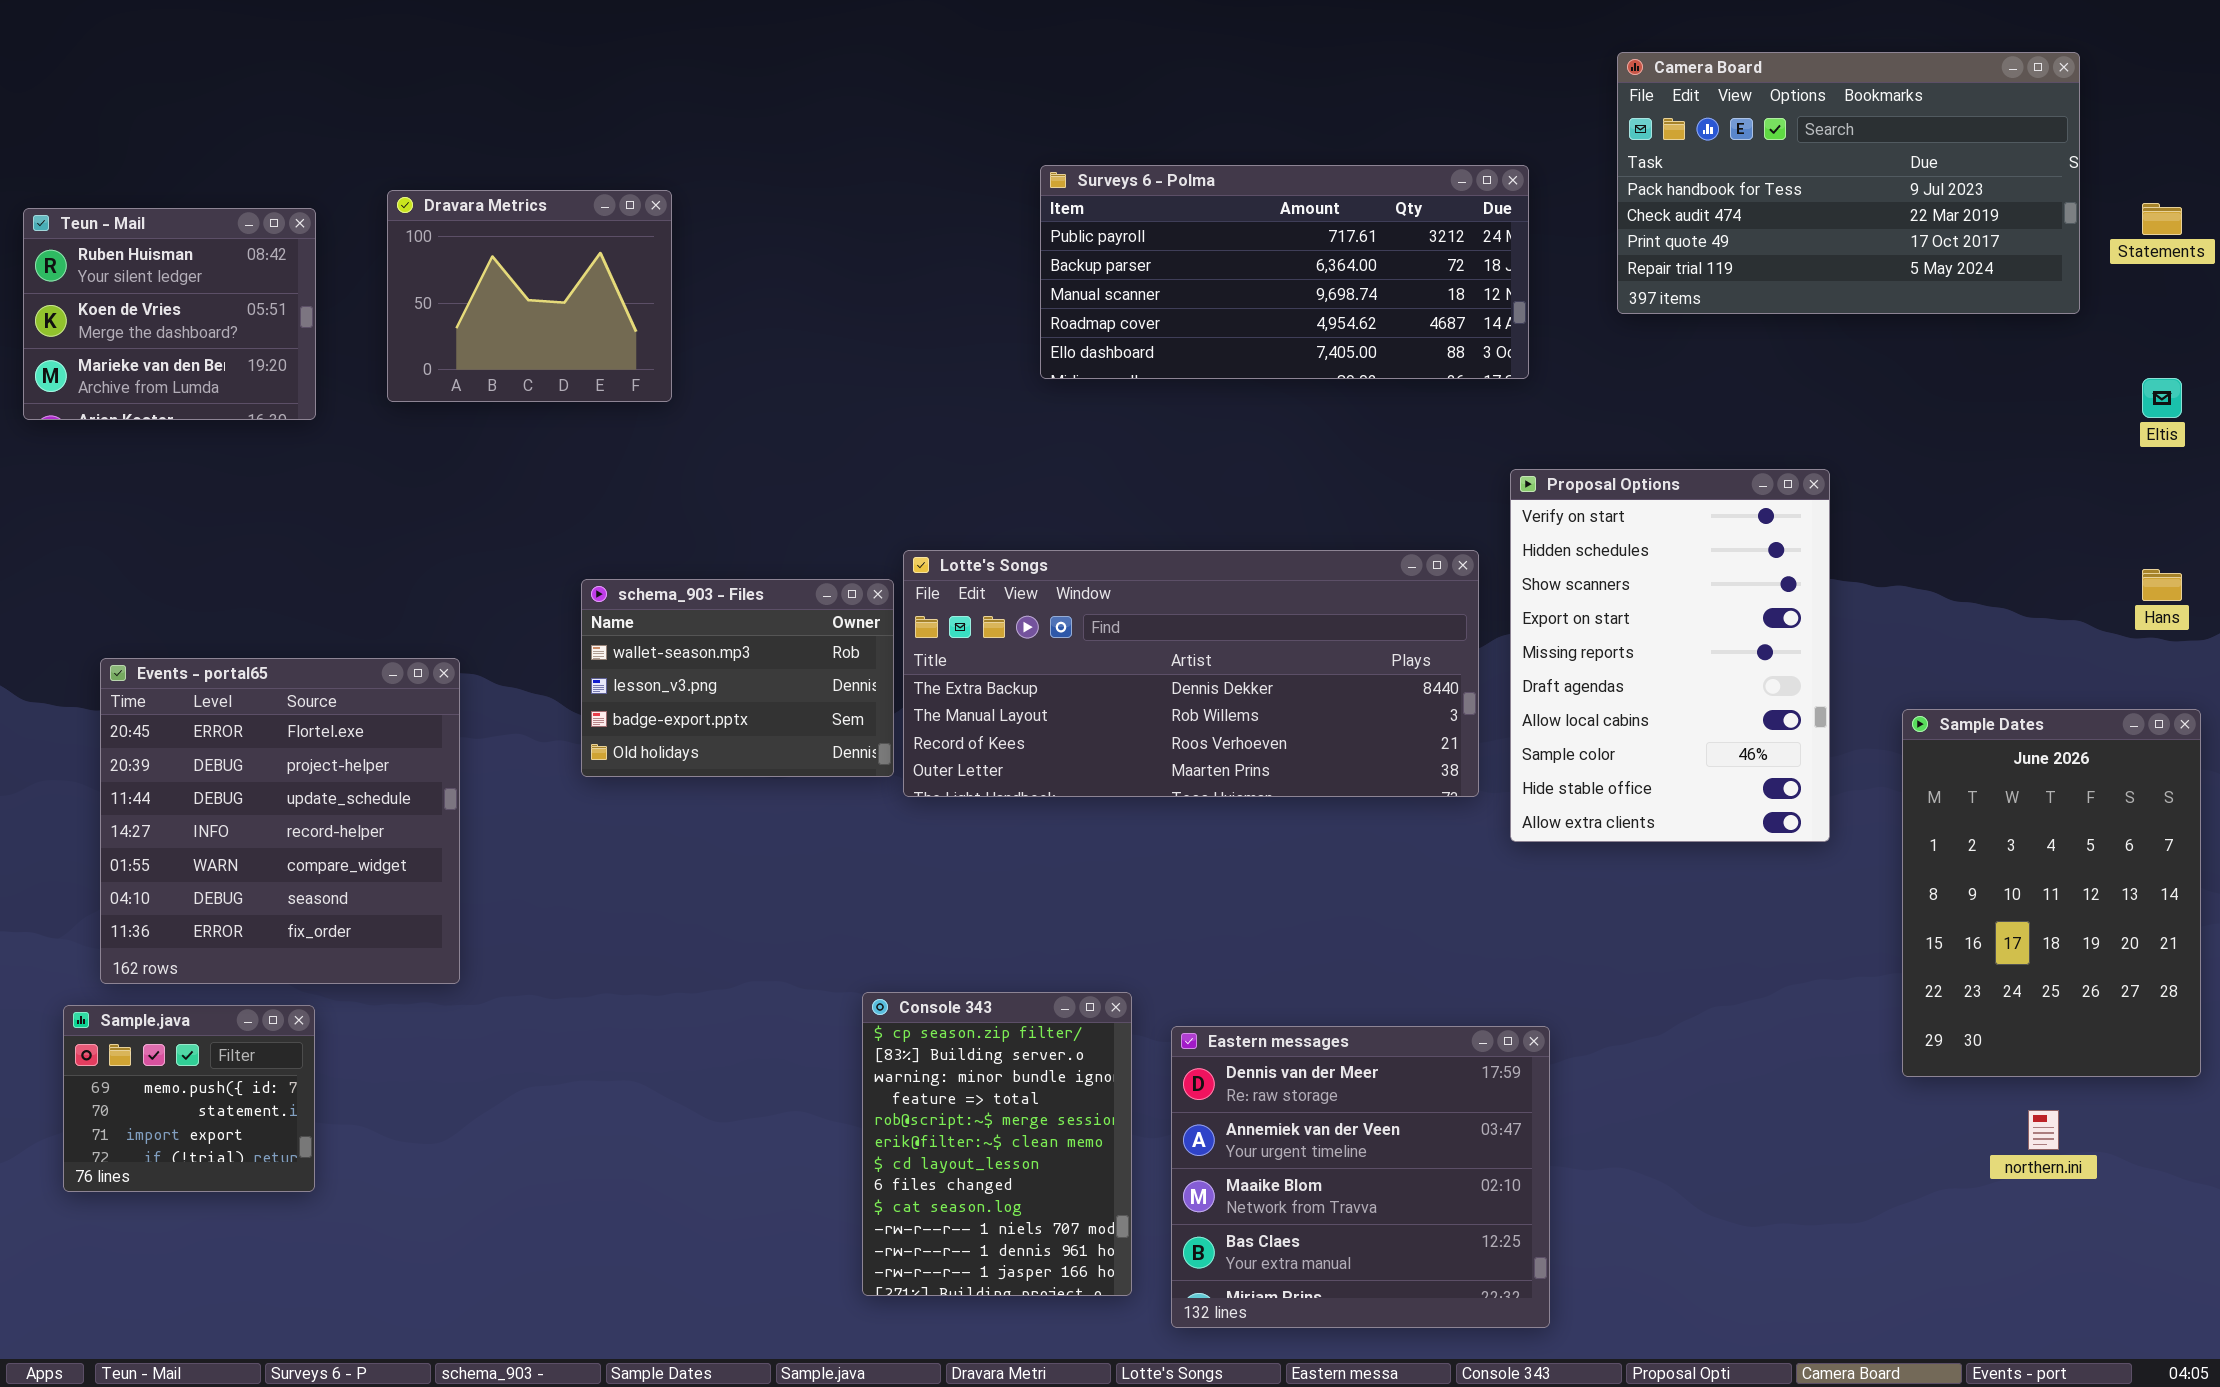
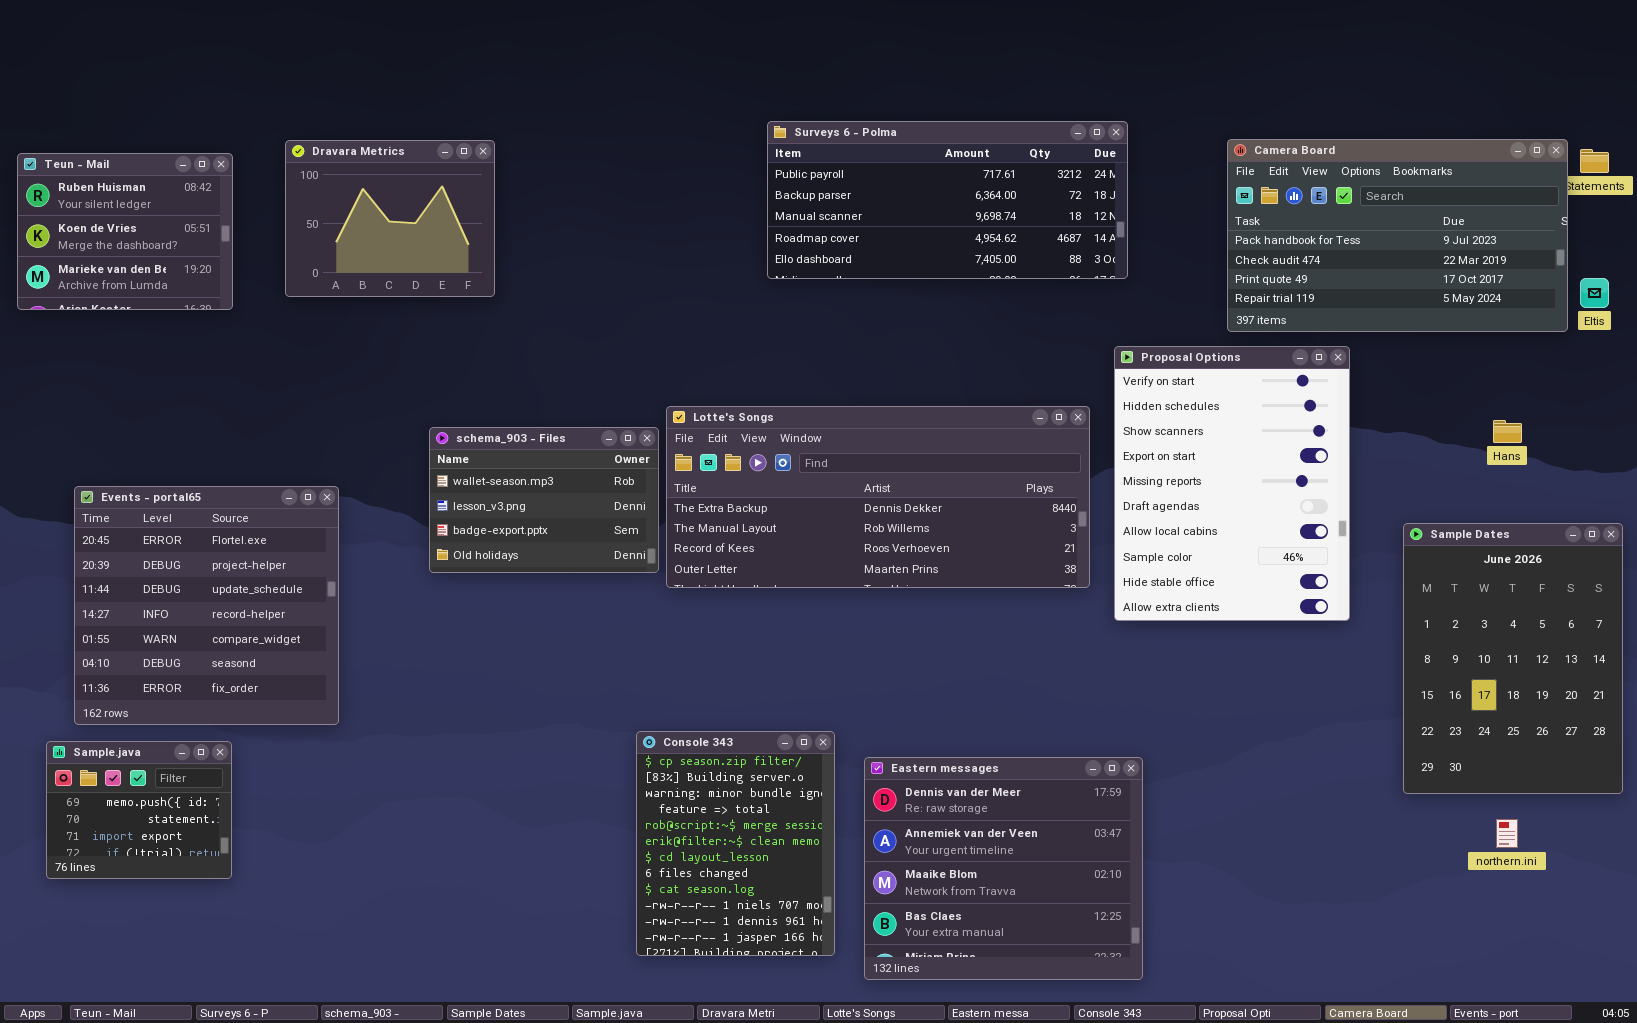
Camera Board: [1617,52,2080,314] -> [1227,139,1568,332], moved
Hans: [2142,569,2182,601] -> [1493,420,1522,443], moved

